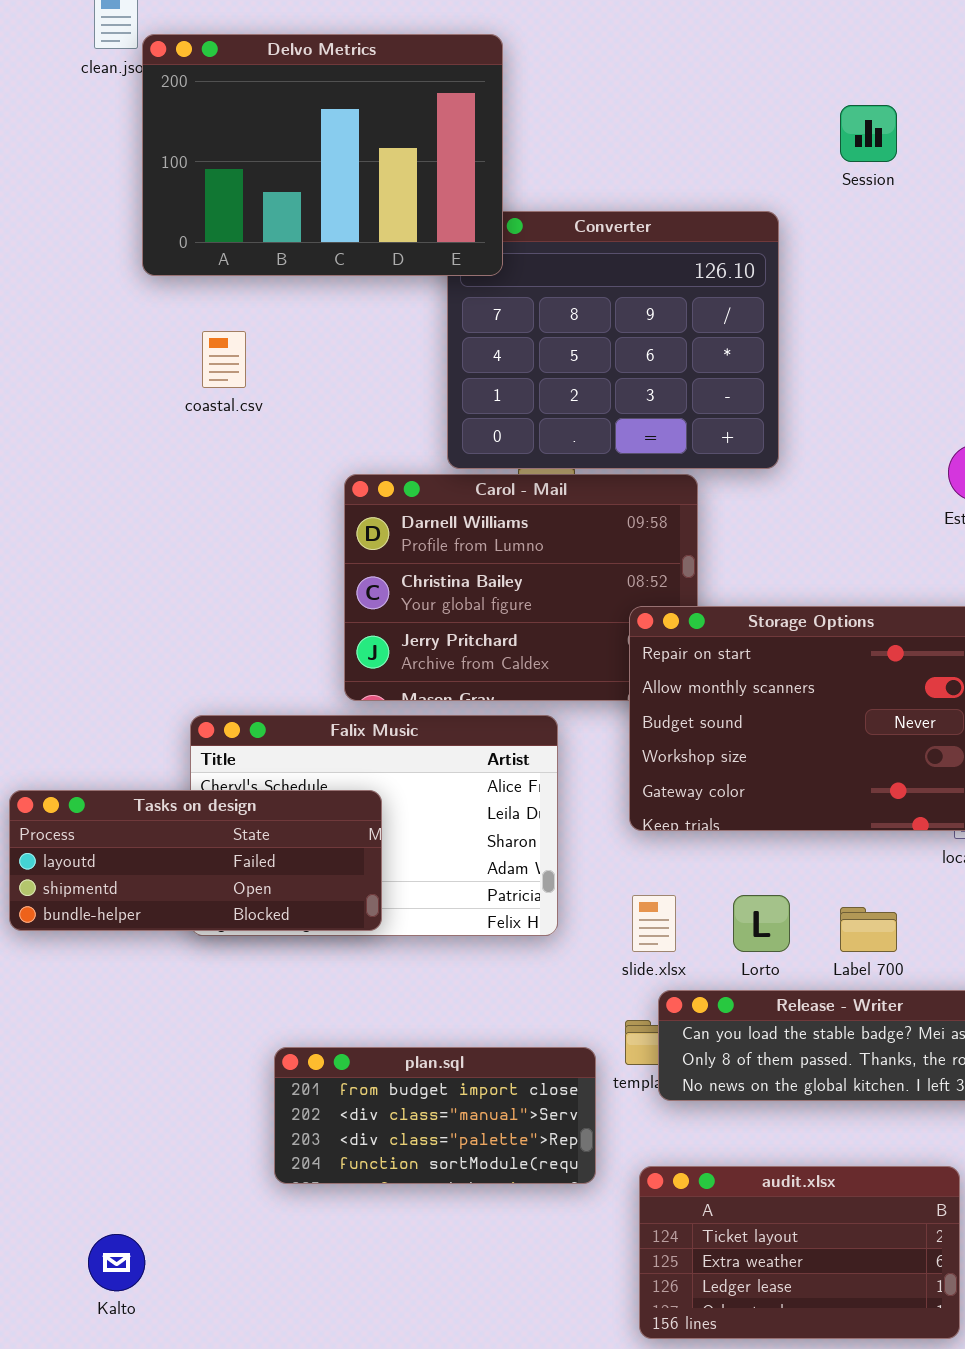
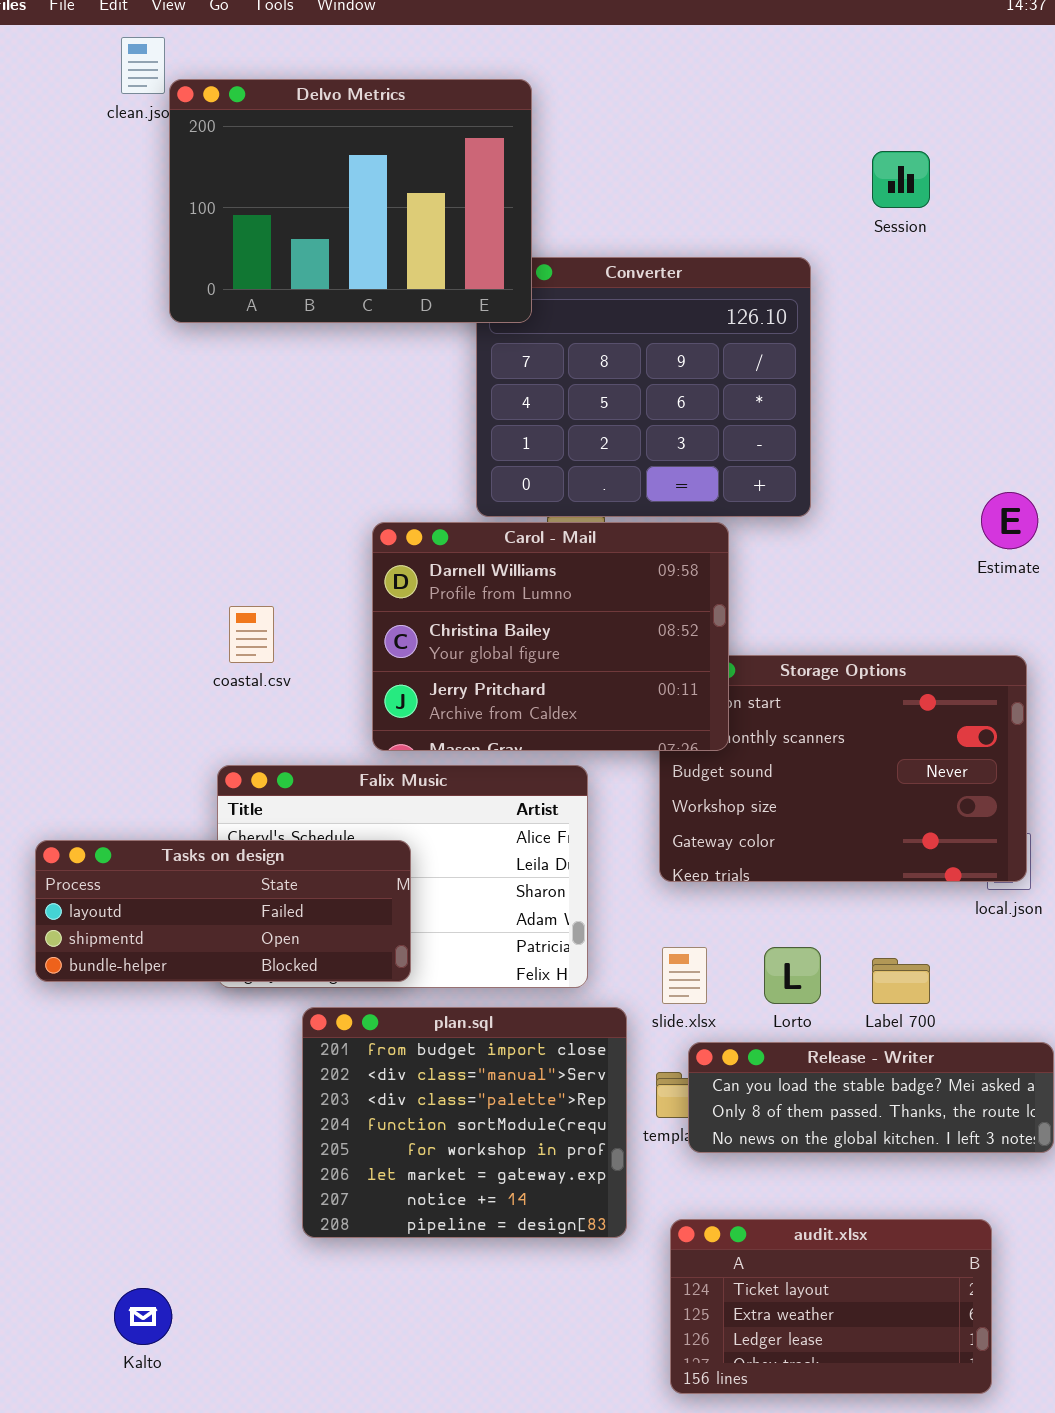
coastal.csv: [202,331,246,388] -> [229,606,274,663], moved
Carol - Mail: [344,474,698,701] -> [372,522,729,751], raised
plan.sql: [274,1047,596,1184] -> [302,1007,627,1238], resized

